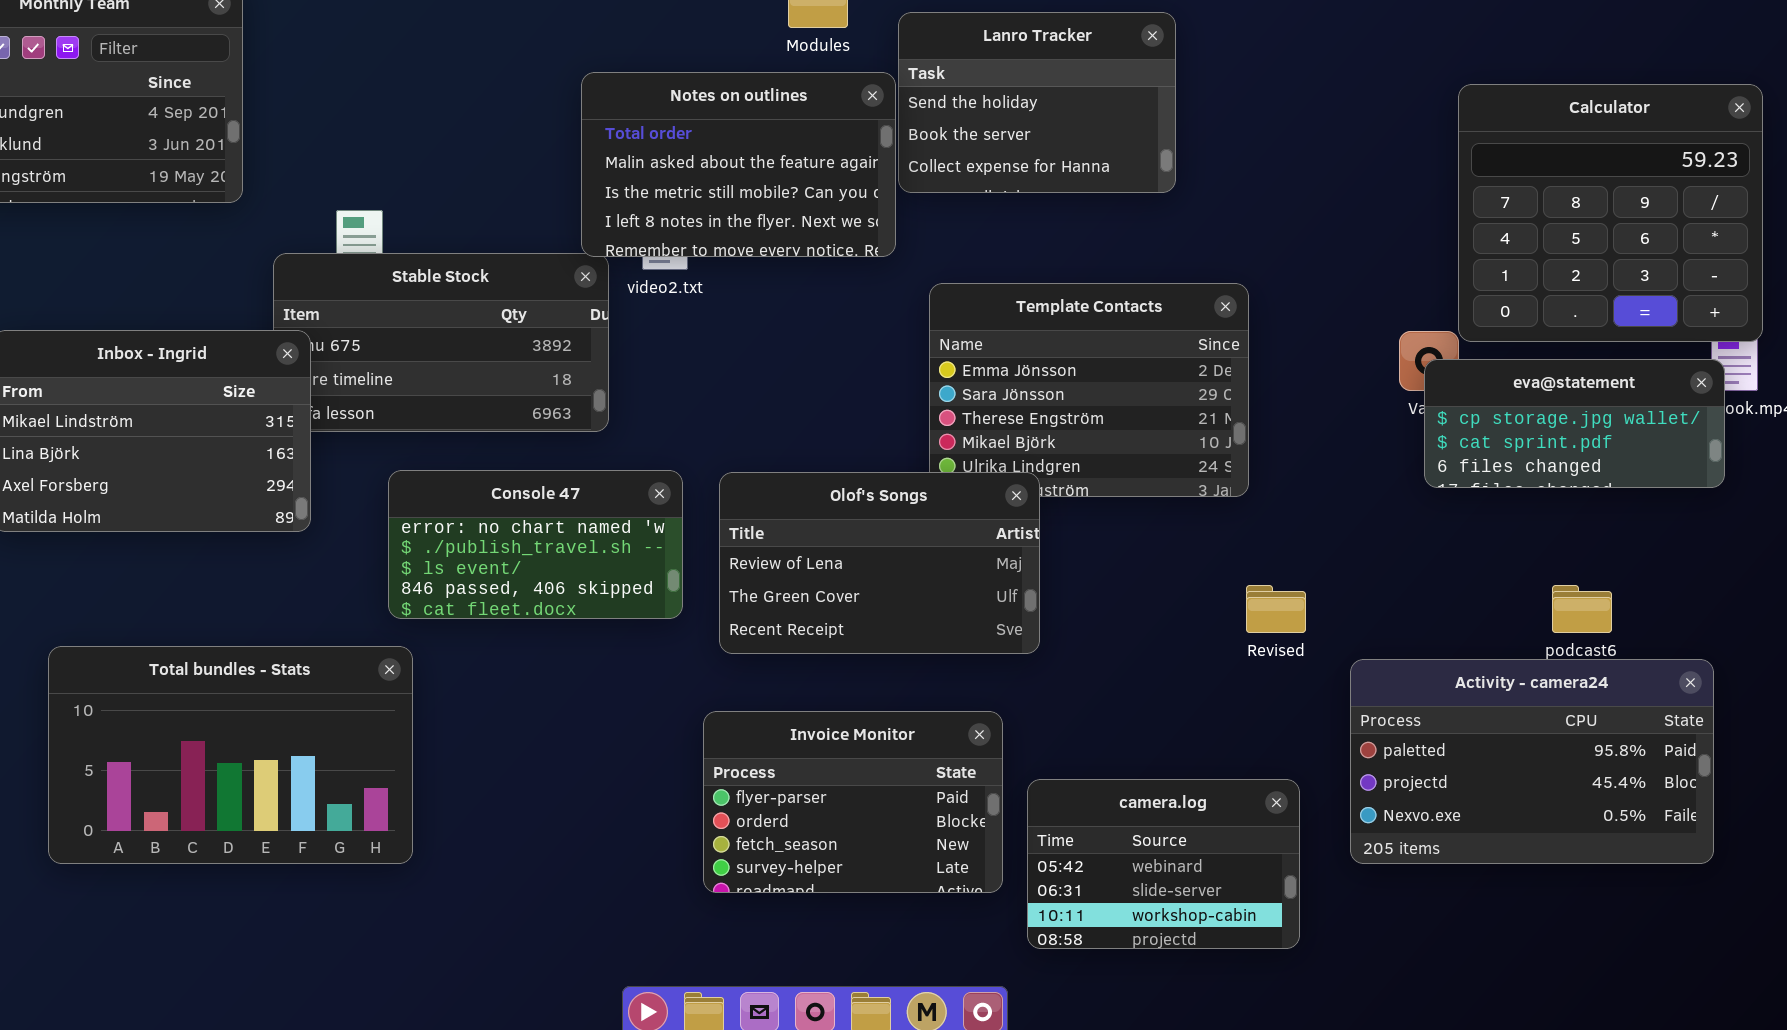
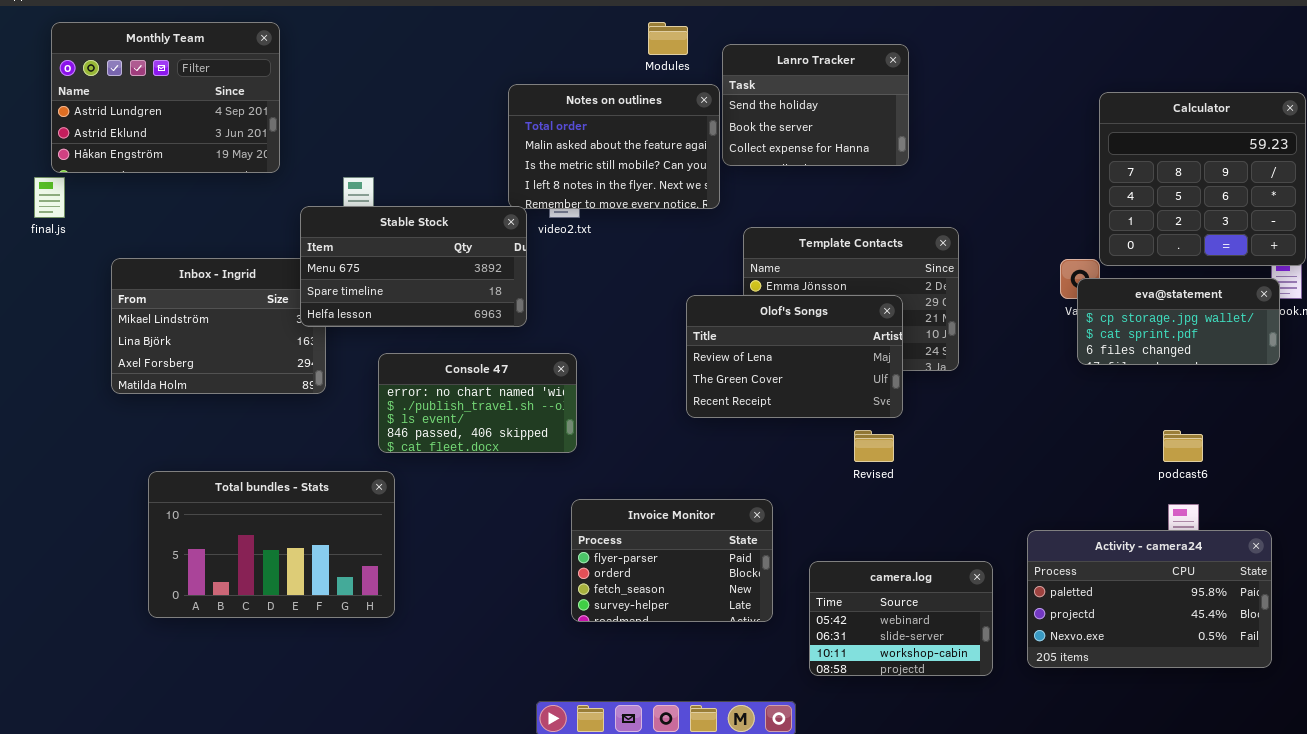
Stable Stock: [273,253,609,432] -> [300,206,527,327], raised
Olof's Songs: [719,472,1040,654] -> [686,295,903,418], moved
Revised: [1246,585,1306,633] -> [854,430,894,462], moved
Activity - camera24: [1350,659,1714,864] -> [1027,530,1272,668], moved
Invoice Monitor: [703,711,1003,893] -> [571,499,773,622], moved

